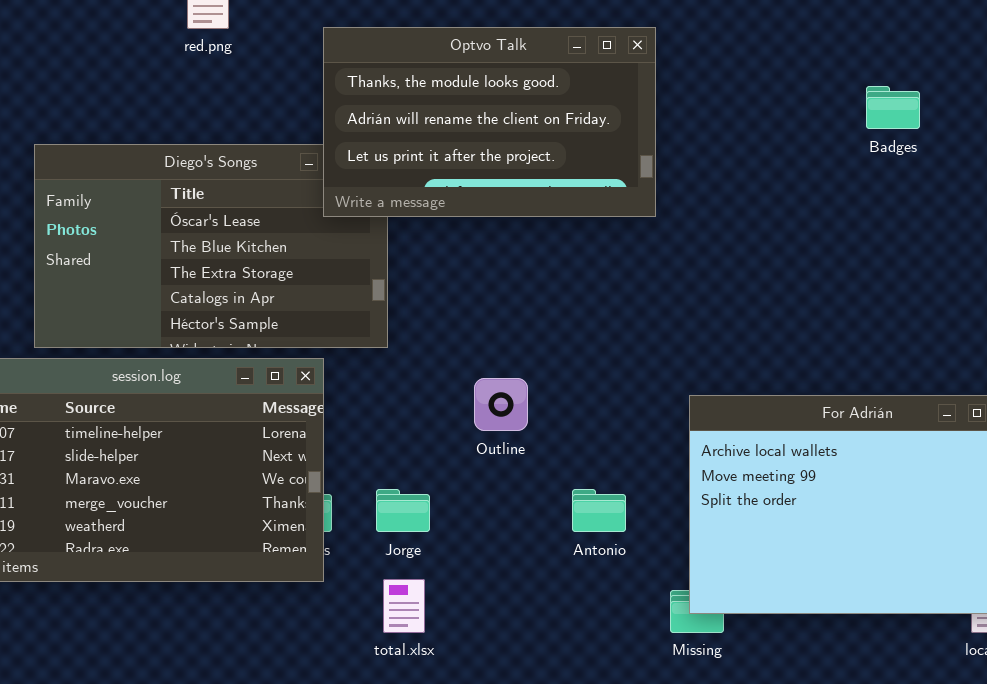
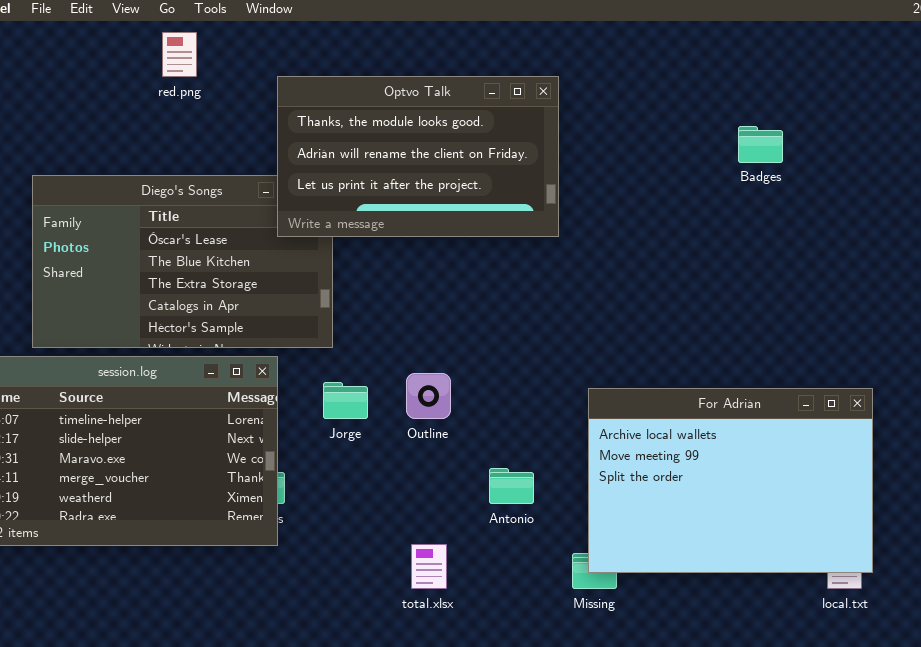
Jorge: [376,489,430,532] -> [323,382,368,419], moved
total.xlsx: [383,579,425,633] -> [411,544,447,589], moved

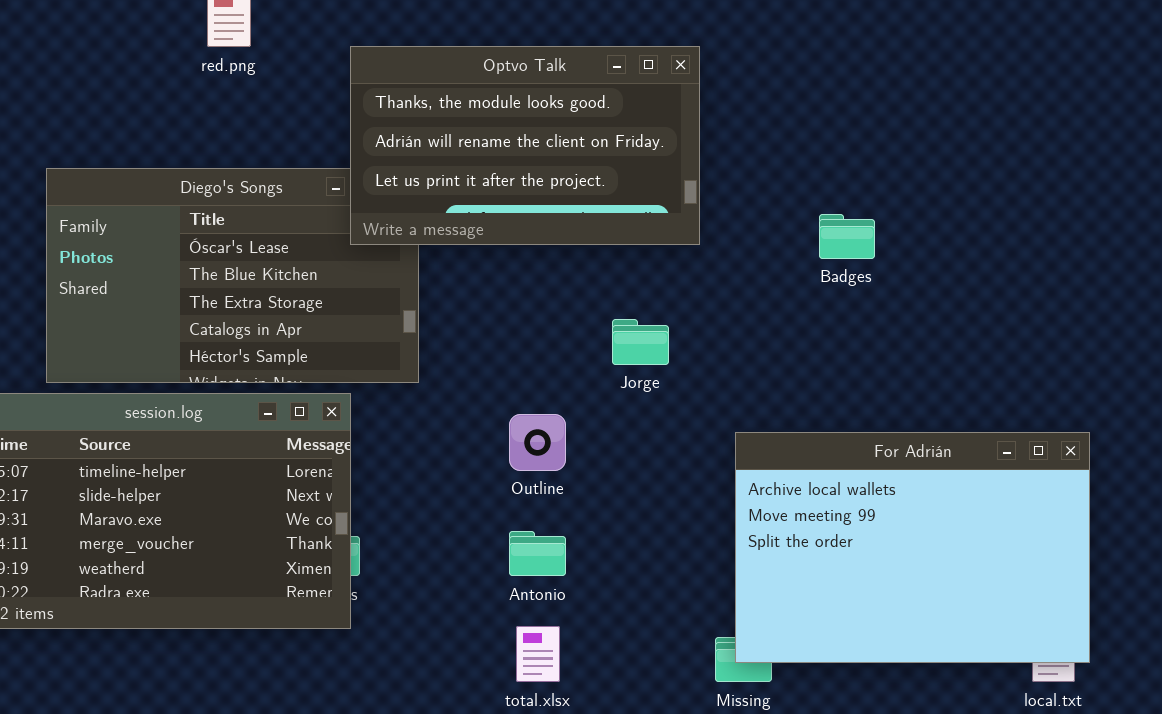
Badges: [738,126,783,163] -> [819,214,875,259], moved
Jorge: [323,382,368,419] -> [612,319,669,365], moved
Antonio: [489,468,534,504] -> [509,531,566,576], moved

